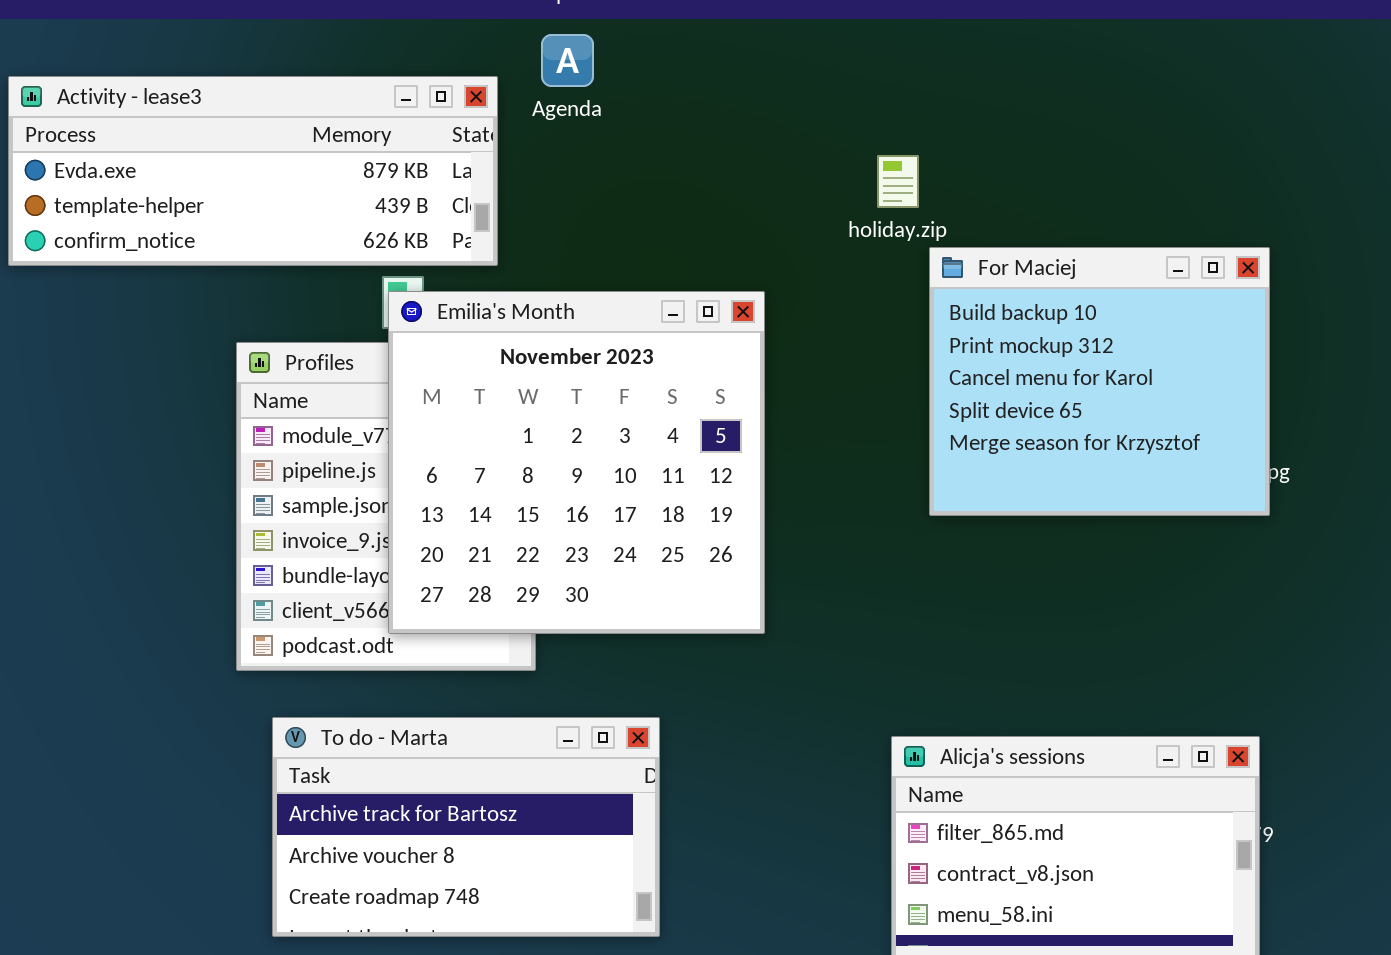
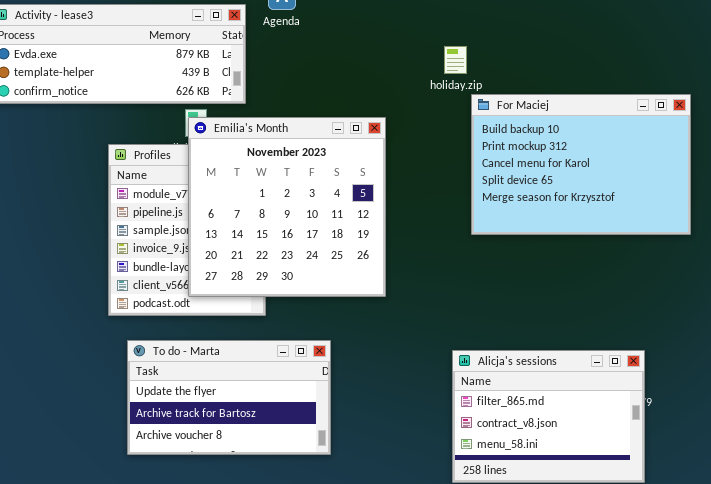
For Maciej: [929,247,1270,516] -> [471,94,691,235], resized
To do - Marta: [272,717,660,937] -> [127,340,331,455], scrolled up 1 row

